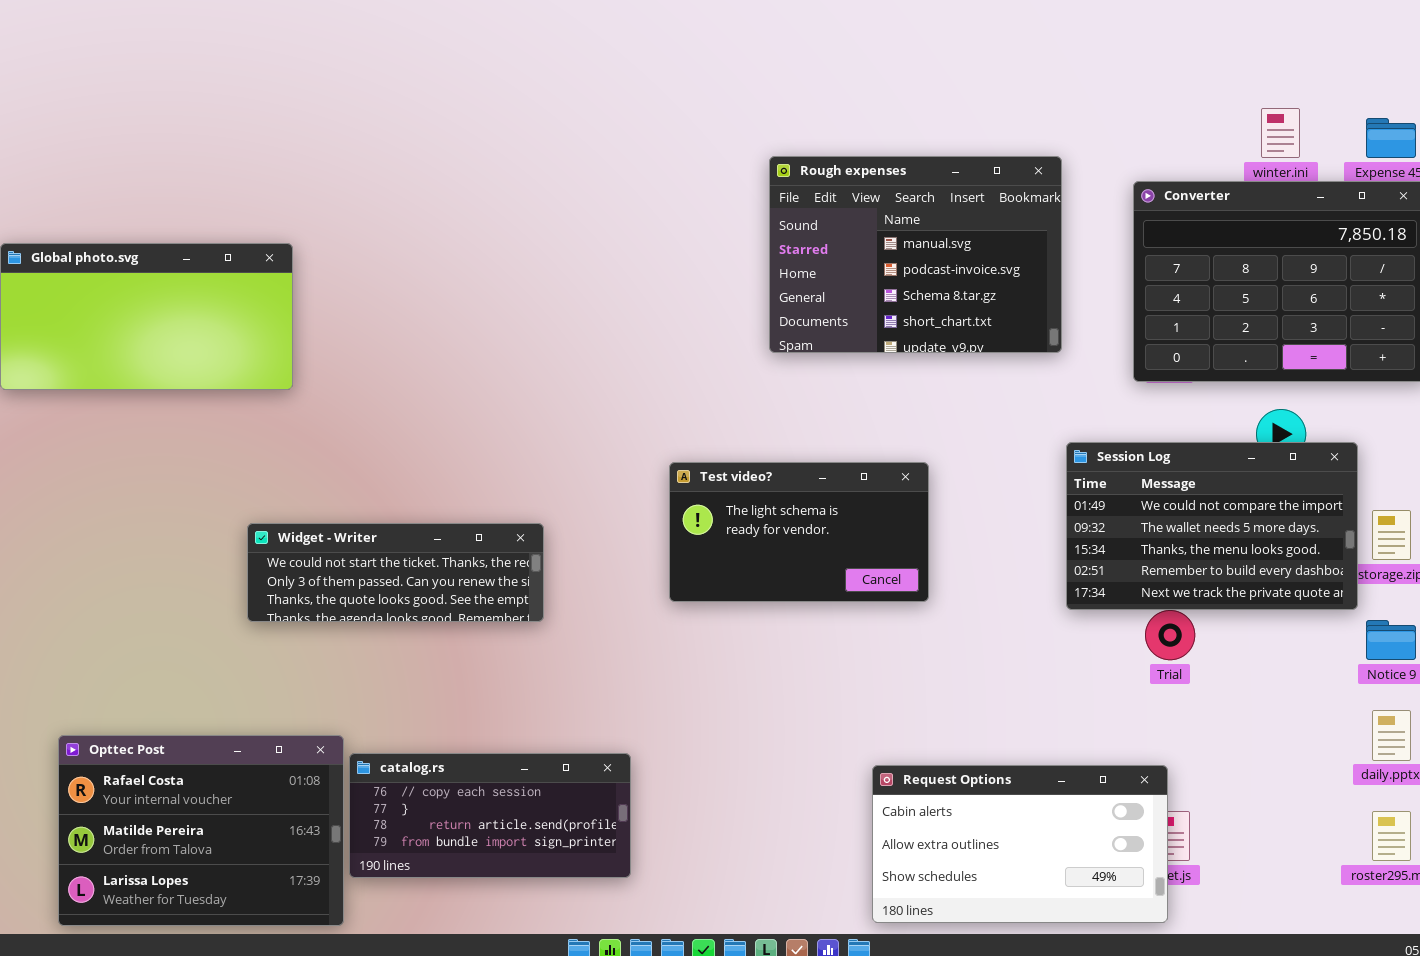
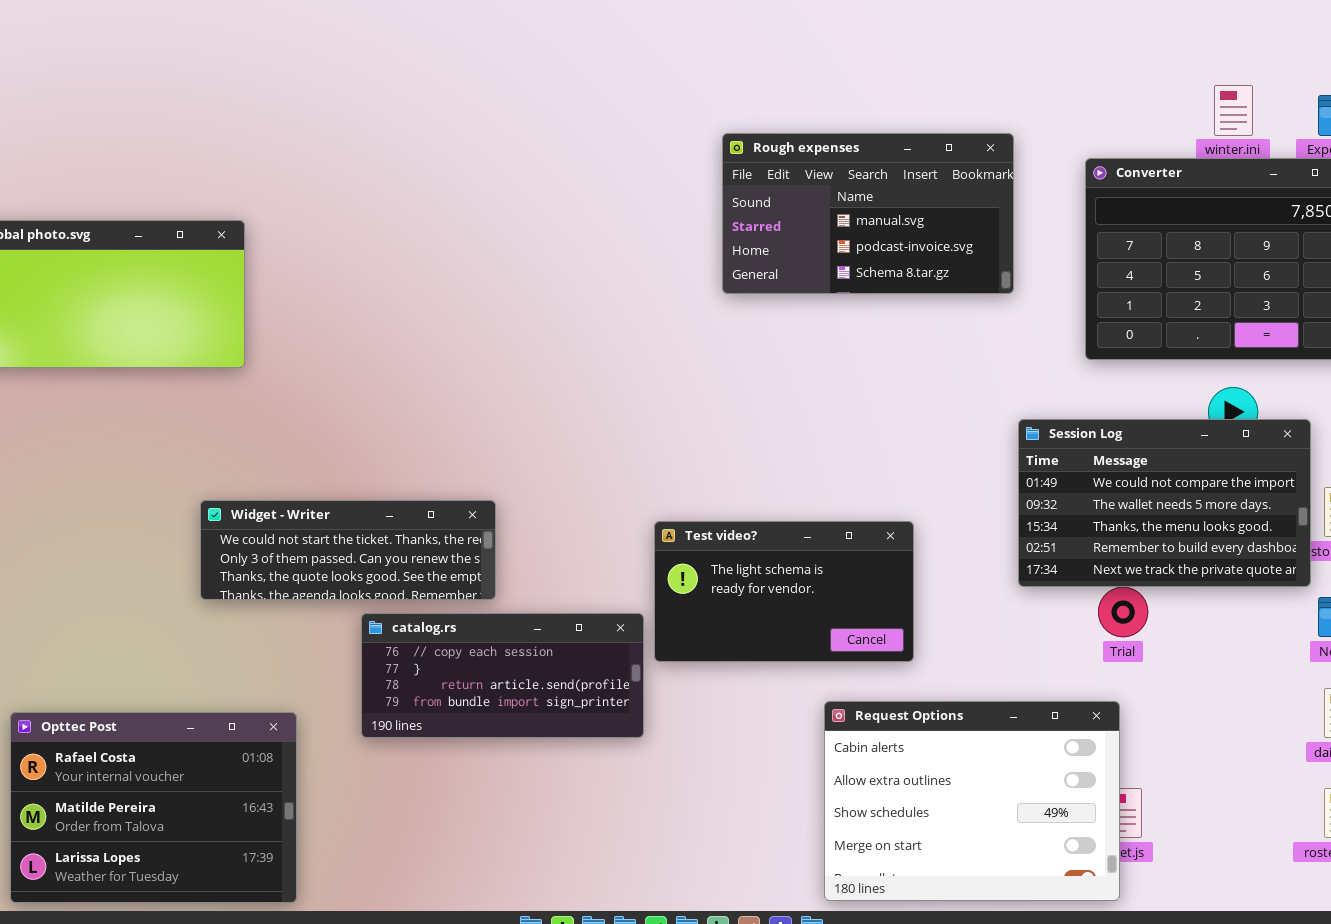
Rough expenses: [769,156,1062,353] -> [722,133,1014,294], resized
Test video?: [669,462,929,602] -> [654,521,914,662], moved
catalog.rs: [349,753,631,878] -> [361,613,644,738], moved
Request Options: [872,765,1168,923] -> [824,701,1120,901], resized

